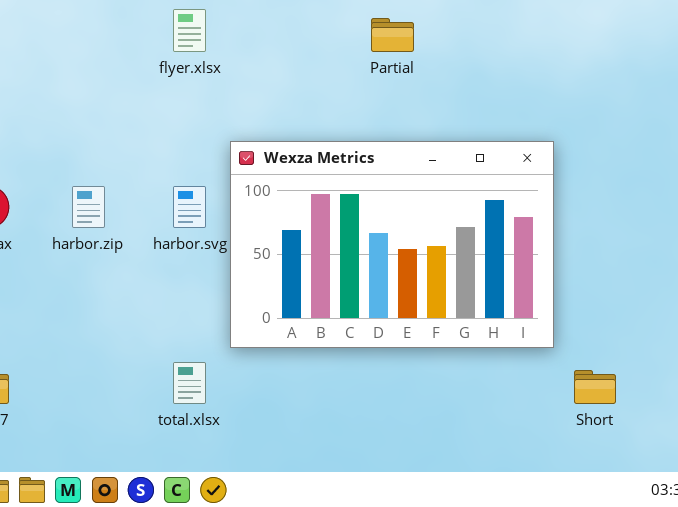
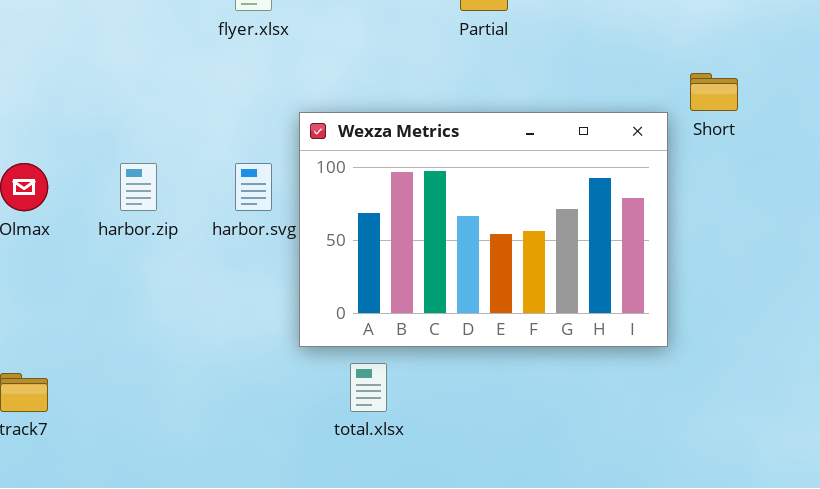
total.xlsx: [173,362,206,404] -> [350,363,387,412], moved
Short: [574,370,616,404] -> [690,73,738,111], moved

